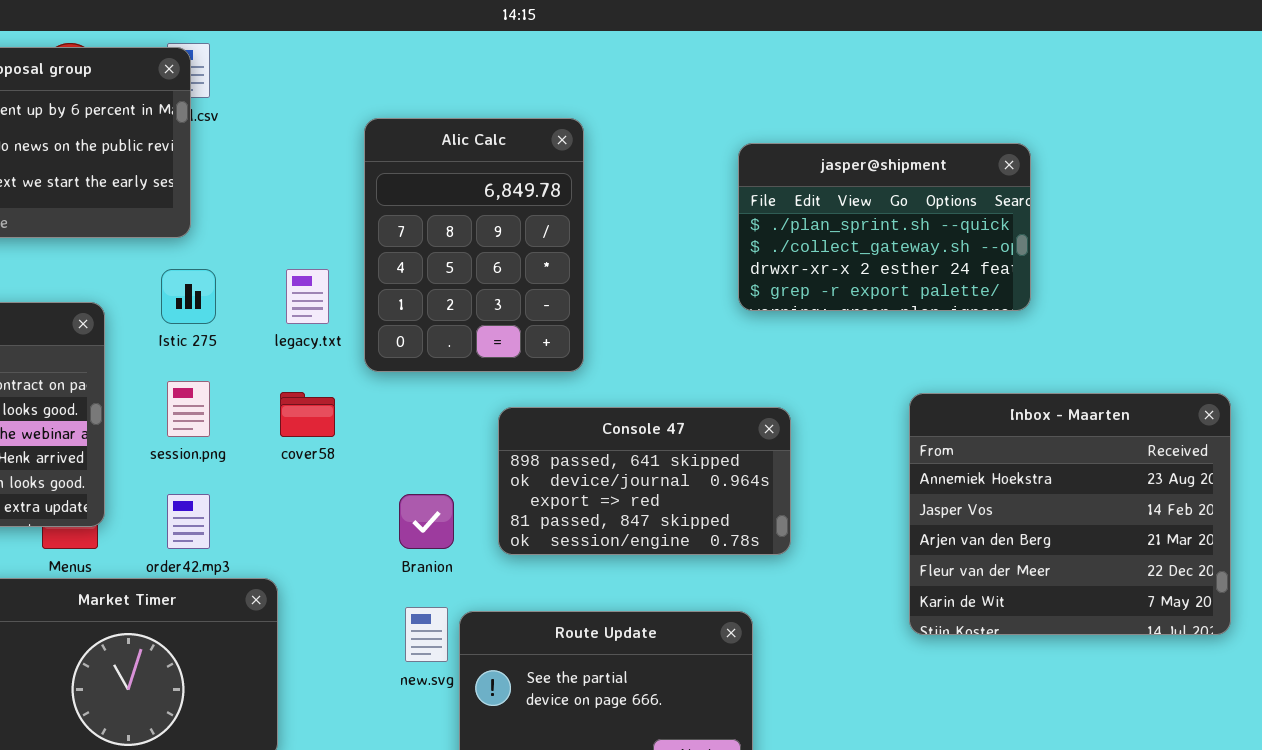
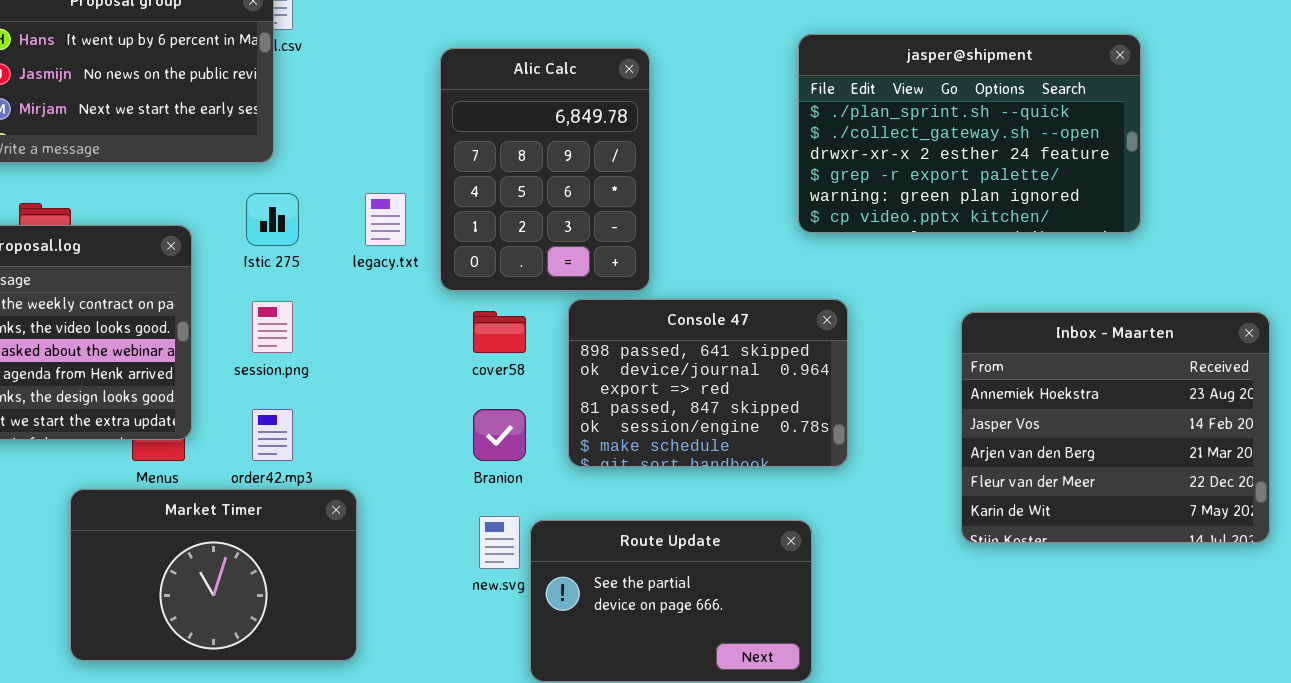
jasper@shipment: [738,143,1031,311] -> [798,34,1141,233], resized
cover58: [280,392,335,437] -> [473,311,526,353], moved
Console 47: [498,407,791,555] -> [568,299,848,467], resized

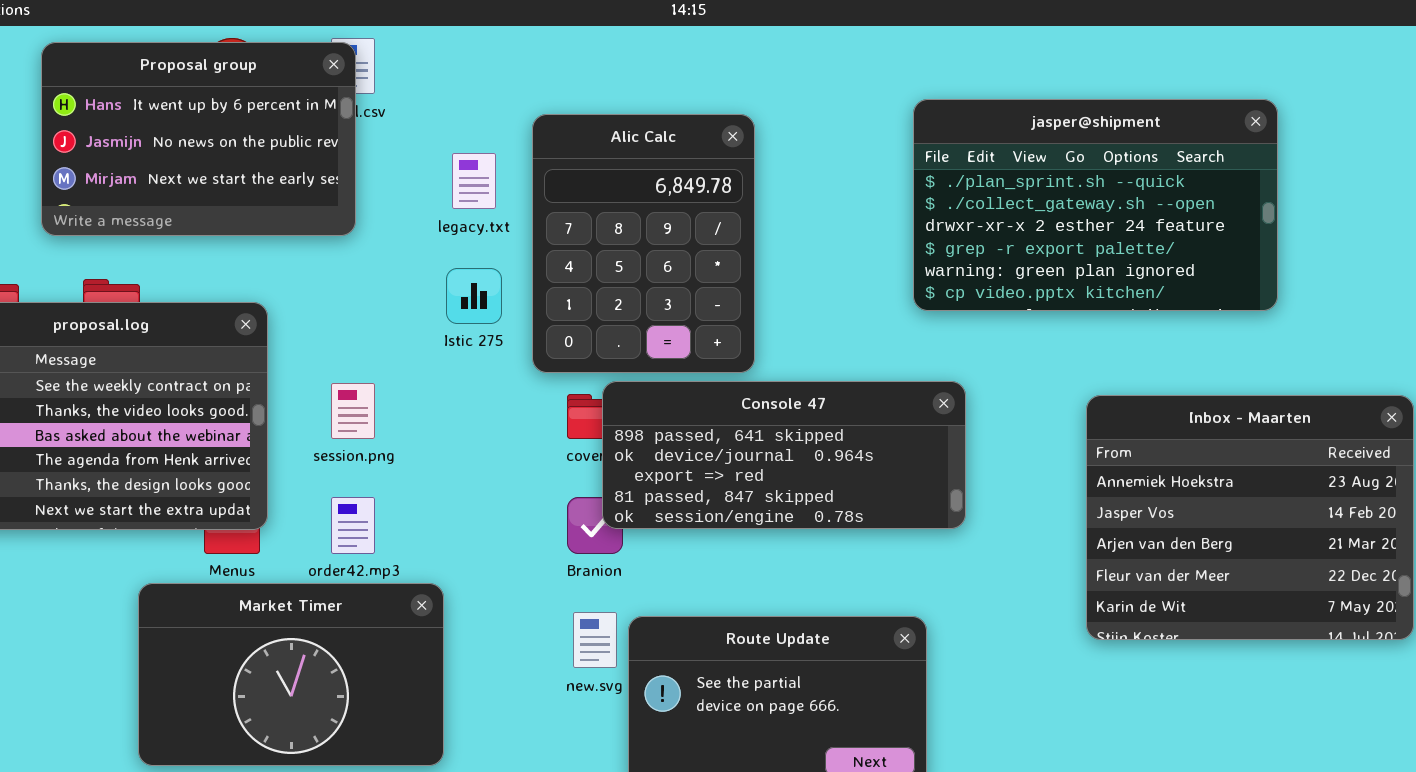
Istic 275: [246,193,299,246] -> [446,268,502,324], moved
legacy.txt: [365,193,406,246] -> [452,153,496,209], moved
Console 47: [568,299,848,467] -> [602,381,966,529], resized

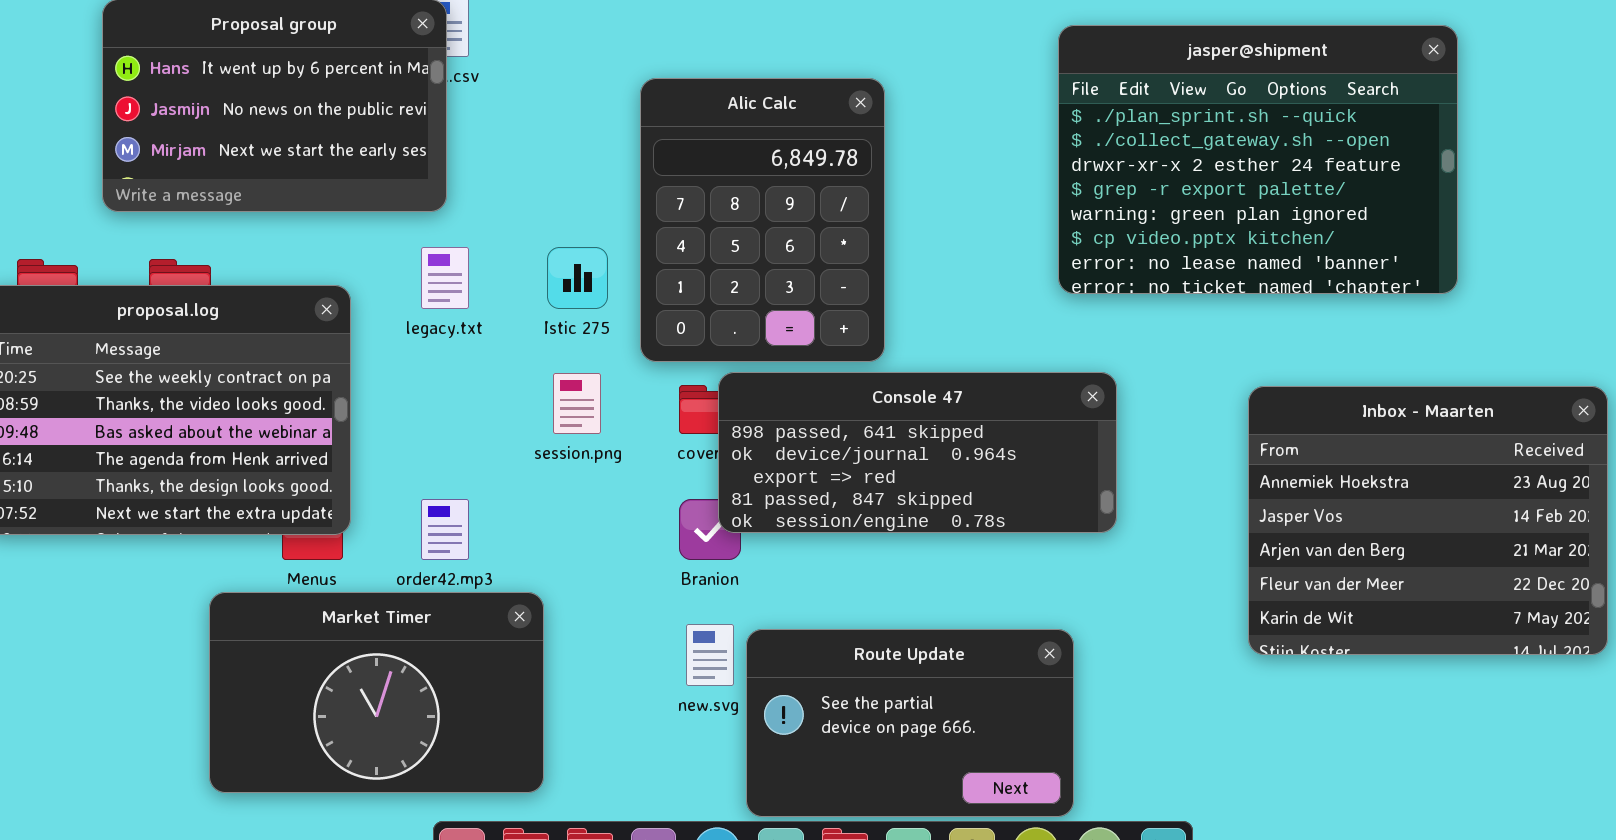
jasper@shipment: [913,99,1278,311] -> [1058,25,1458,294], resized
legacy.txt: [452,153,496,209] -> [421,247,469,309], moved
session.png: [331,383,375,439] -> [553,373,601,434], moved

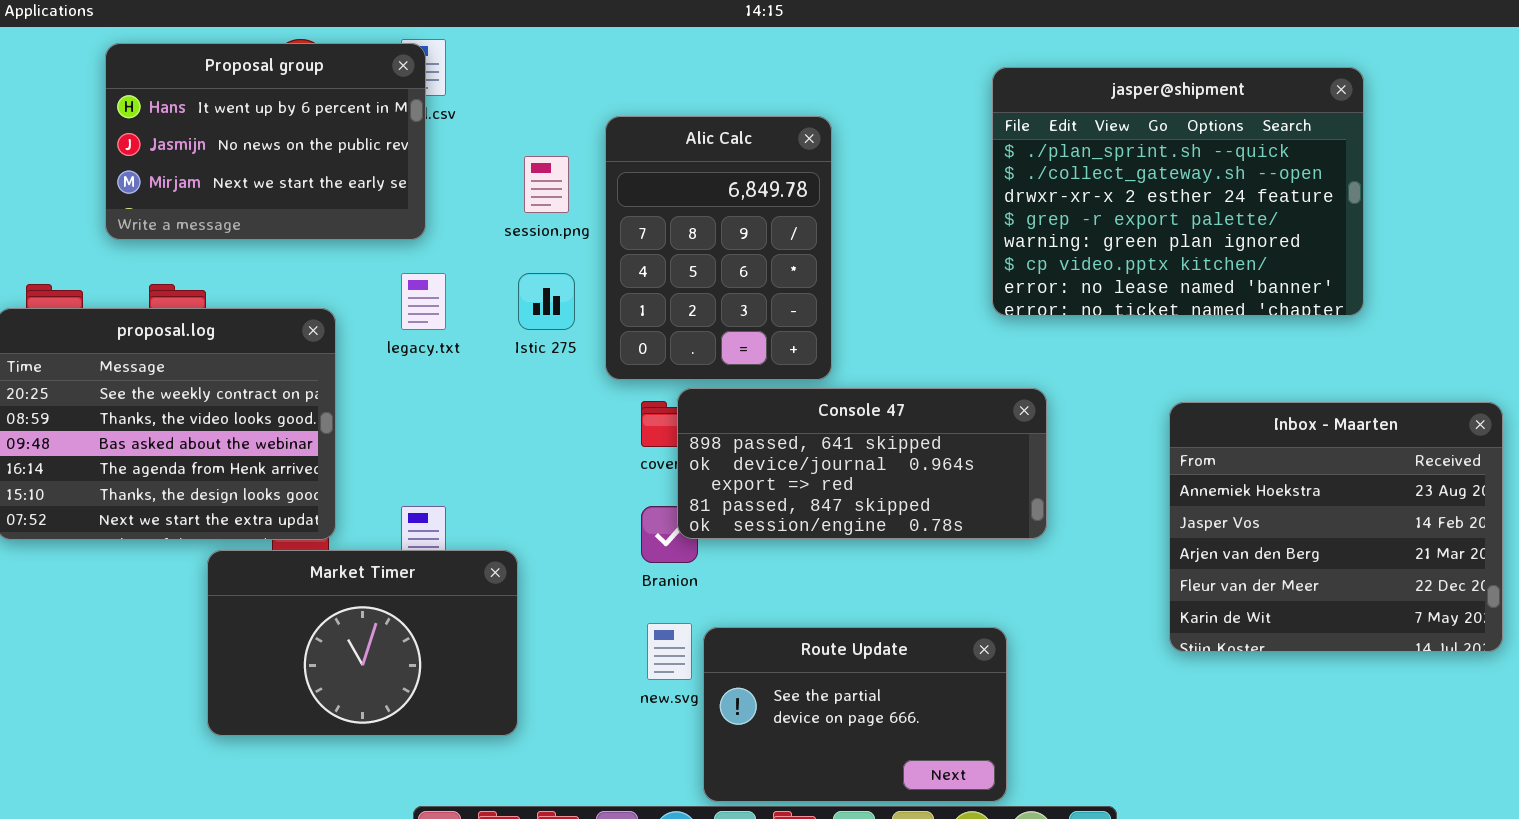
session.png: [553,373,601,434] -> [524,156,569,213], moved
Market Timer: [209,592,544,793] -> [207,550,518,736], moved

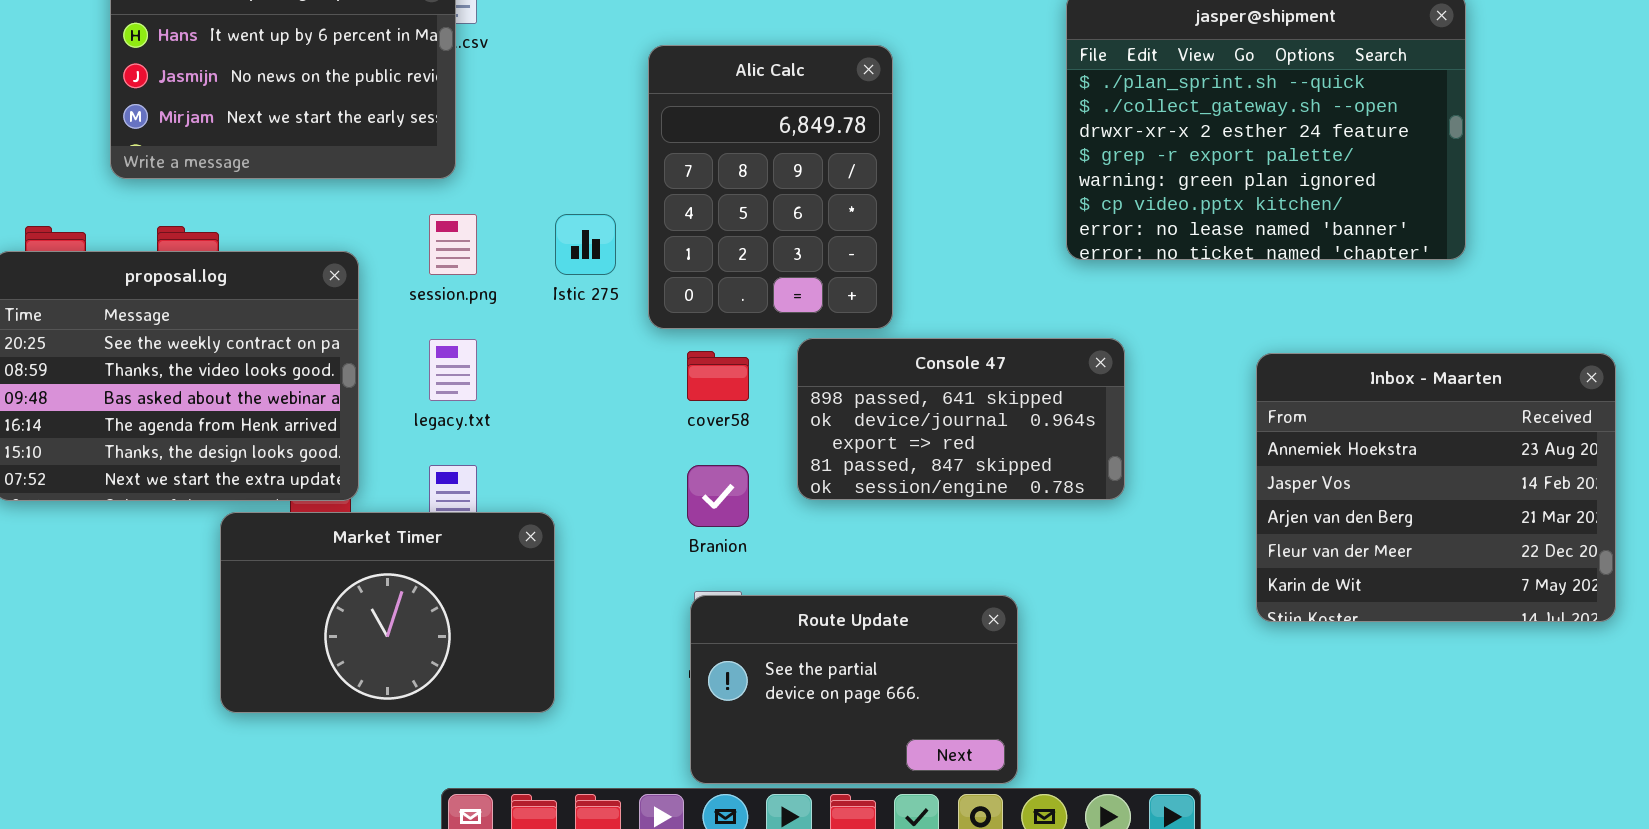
session.png: [524,156,569,213] -> [429,214,477,275], moved
legacy.txt: [401,273,446,330] -> [429,339,477,401], moved
Console 47: [677,388,1047,539] -> [797,338,1125,500], resized
Route Update: [703,627,1007,802] -> [690,595,1018,784], moved

